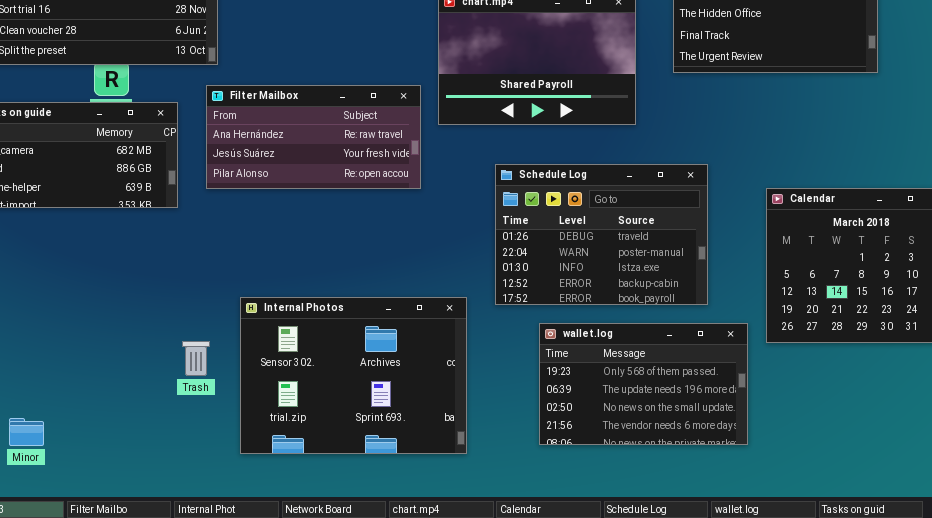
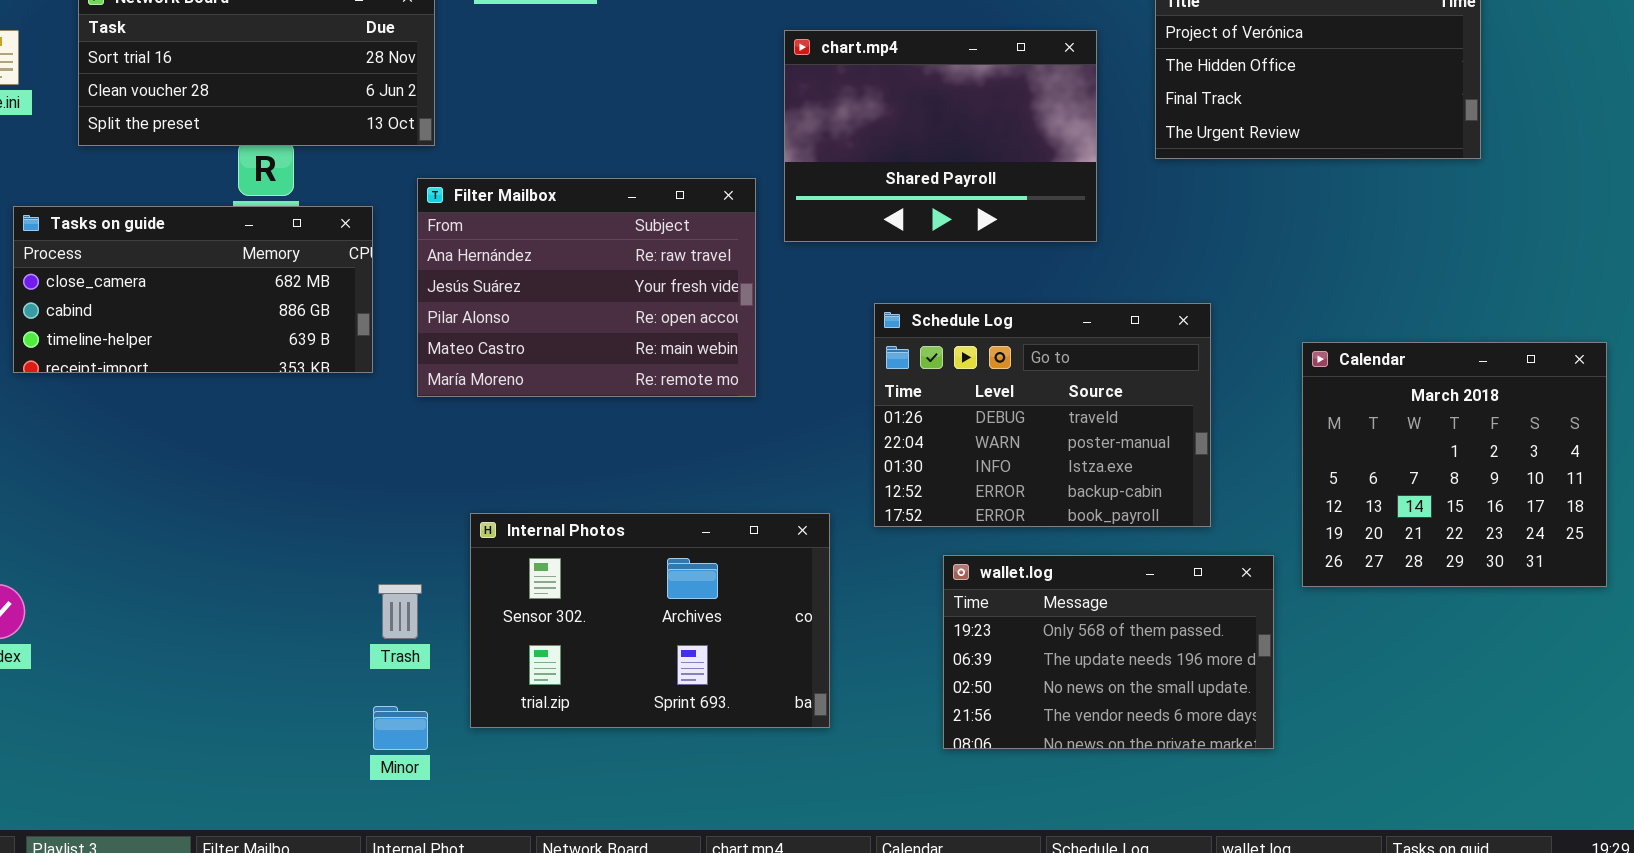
Filter Mailbox: [206,85,421,189] -> [417,178,756,397], resized
Internal Photos: [240,297,467,454] -> [470,513,830,728], resized
Minor: [9,418,44,446] -> [373,706,428,750], moved

